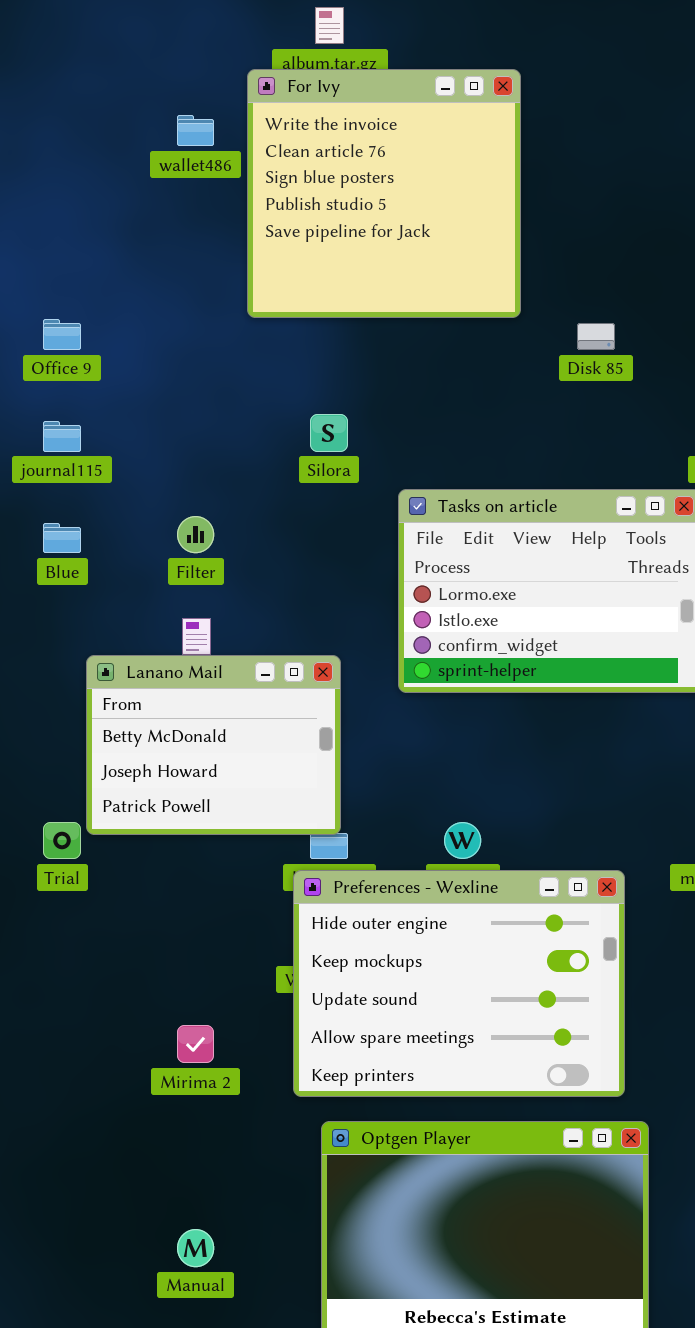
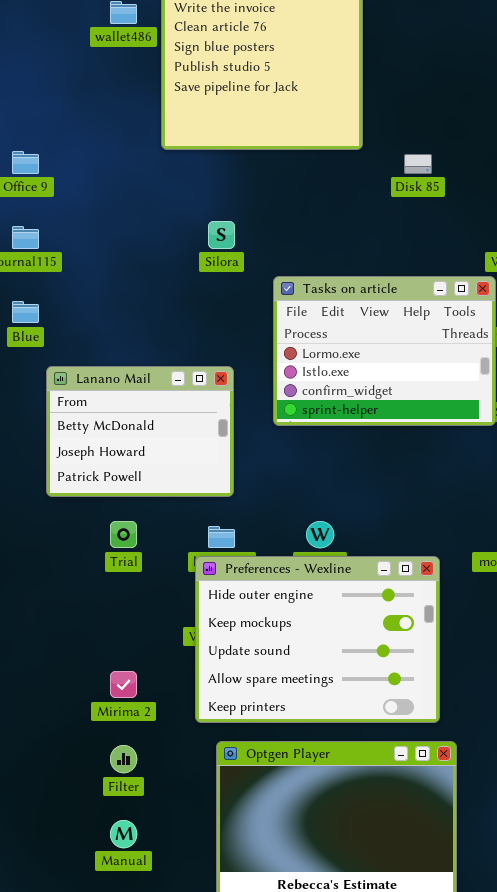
Filter: [177,516,214,553] -> [110,745,137,773], moved
Lanano Mail: [86,655,341,835] -> [46,366,234,497], moved
Trial: [43,822,81,859] -> [110,521,137,548], moved

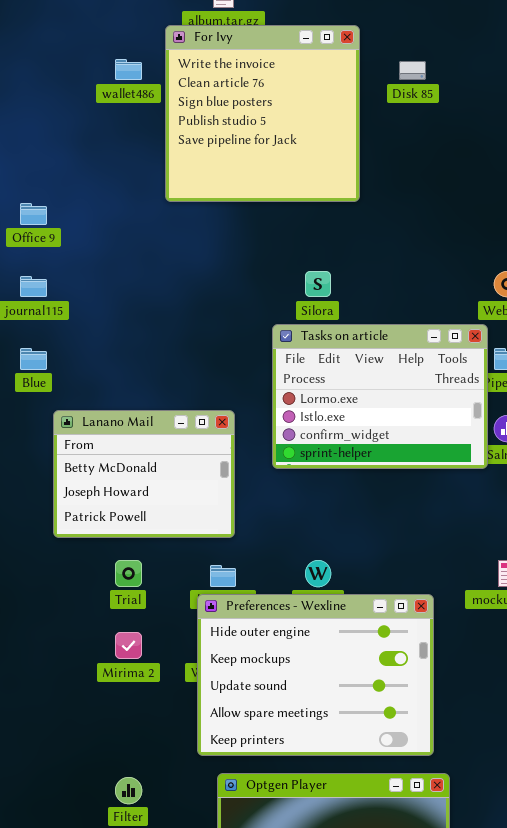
Disk 85: [404,154,432,174] -> [399,61,426,80], moved
Silora: [208,221,235,249] -> [305,271,331,297], moved
Mirima 2: [110,671,137,698] -> [115,632,142,659], moved

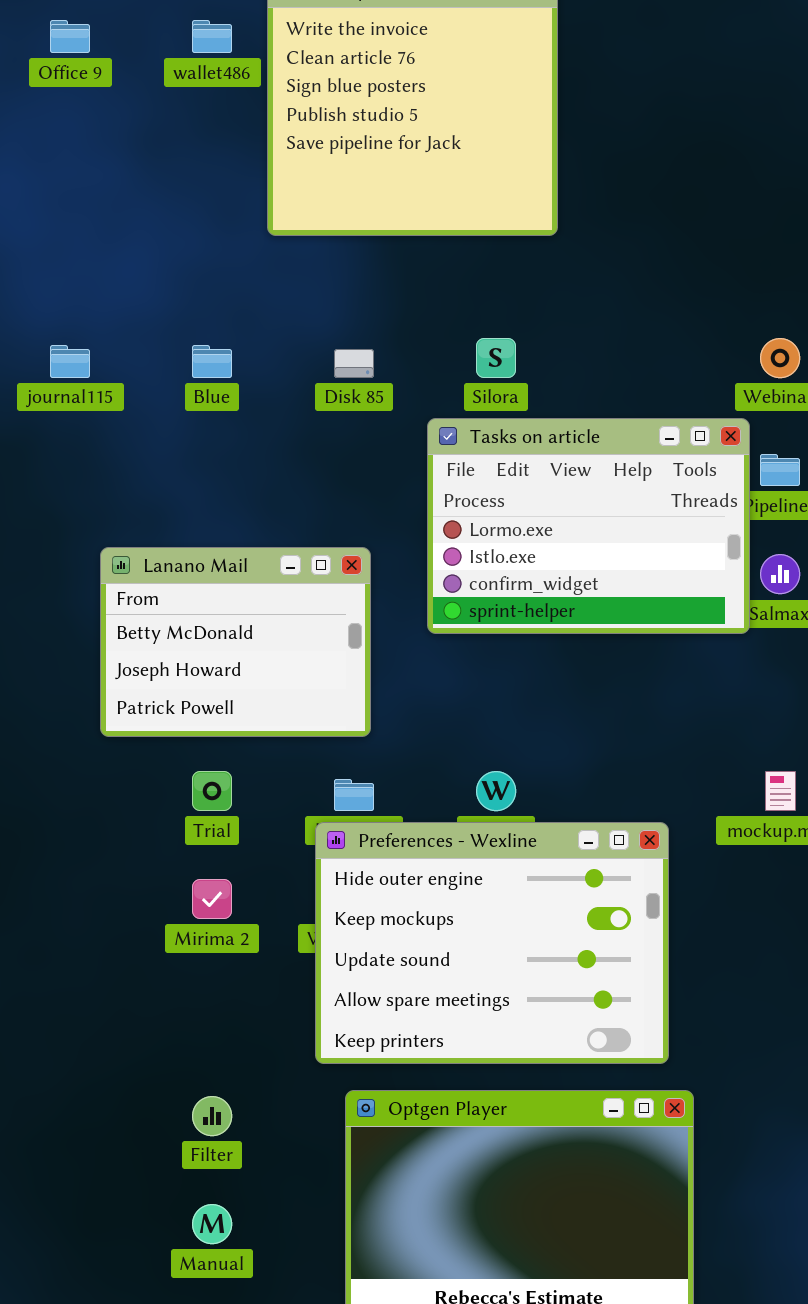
Disk 85: [399,61,426,80] -> [334,349,374,378], moved
Office 9: [20,203,47,225] -> [50,20,90,53], moved
Blue: [20,348,47,370] -> [192,345,232,378], moved

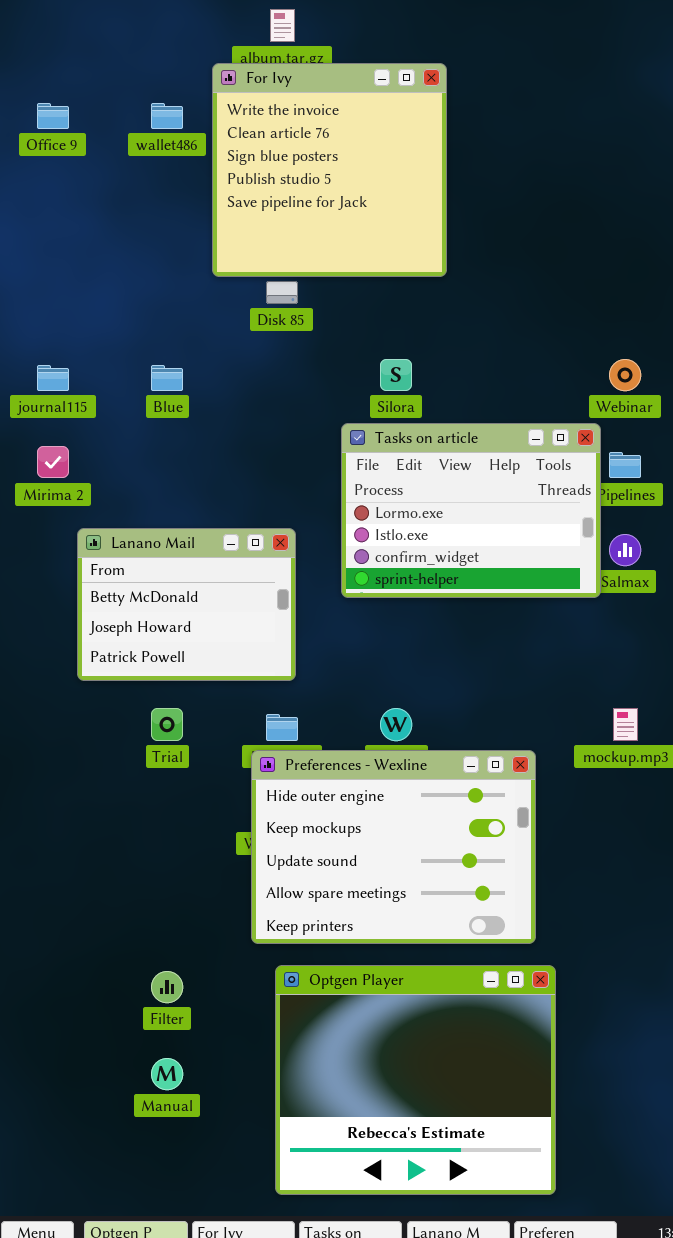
Disk 85: [334,349,374,378] -> [266,281,298,304], moved
Mirima 2: [192,879,232,919] -> [37,446,69,478], moved

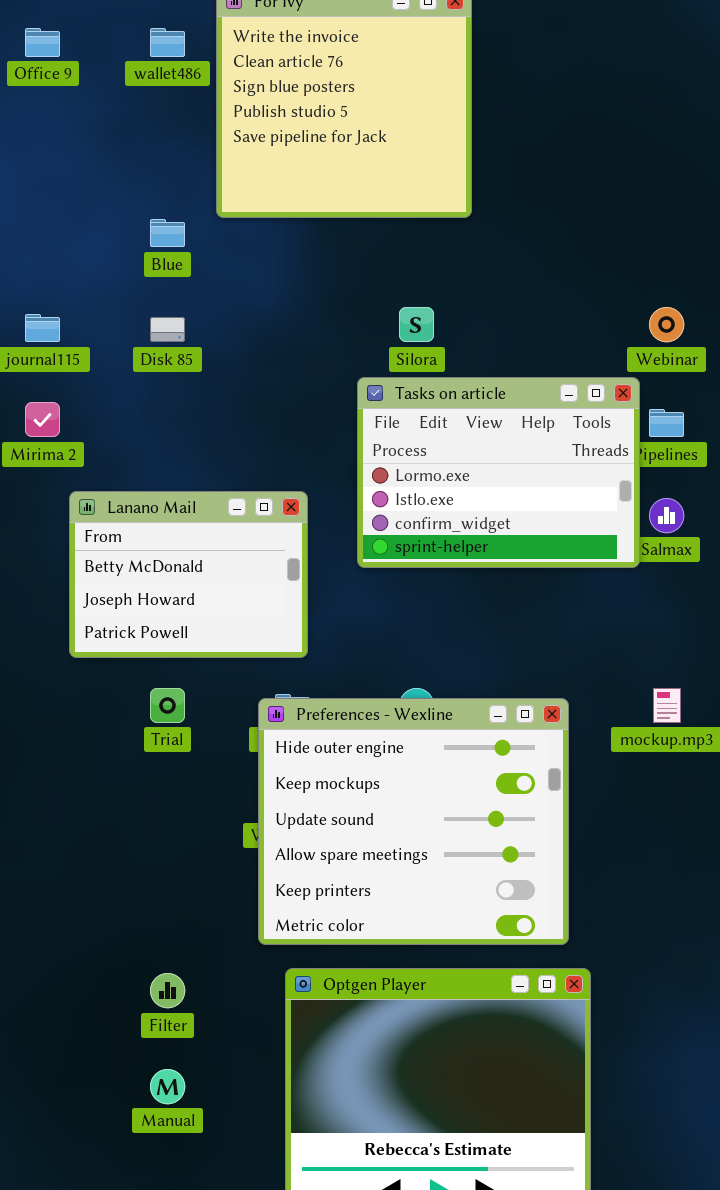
Disk 85: [266,281,298,304] -> [150,317,185,342], moved
Blue: [151,365,183,391] -> [150,219,185,247], moved
Preferences - Wexline: [251,750,536,944] -> [258,698,569,945], resized

